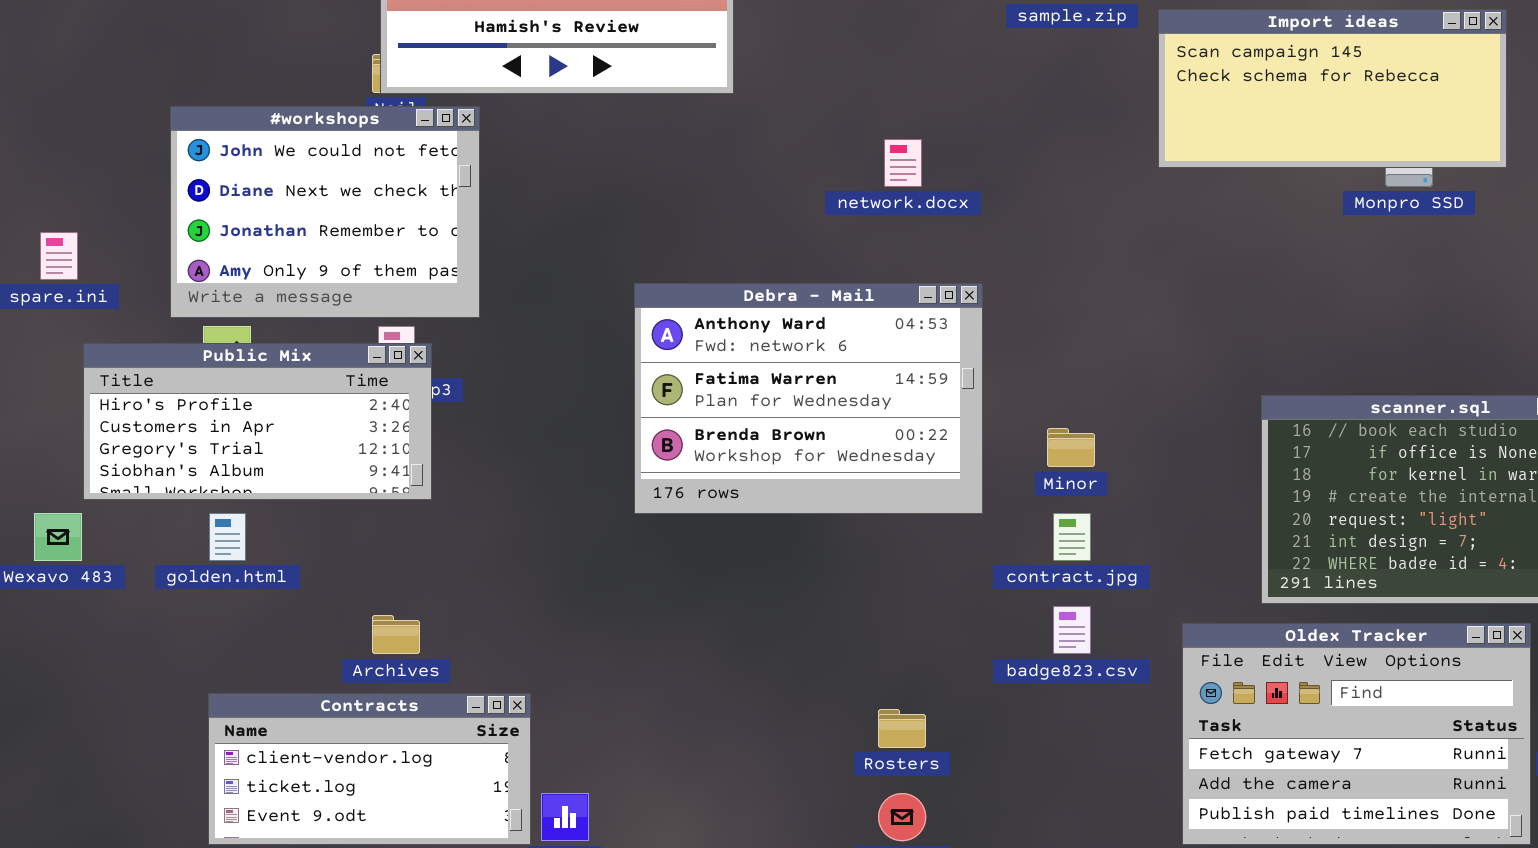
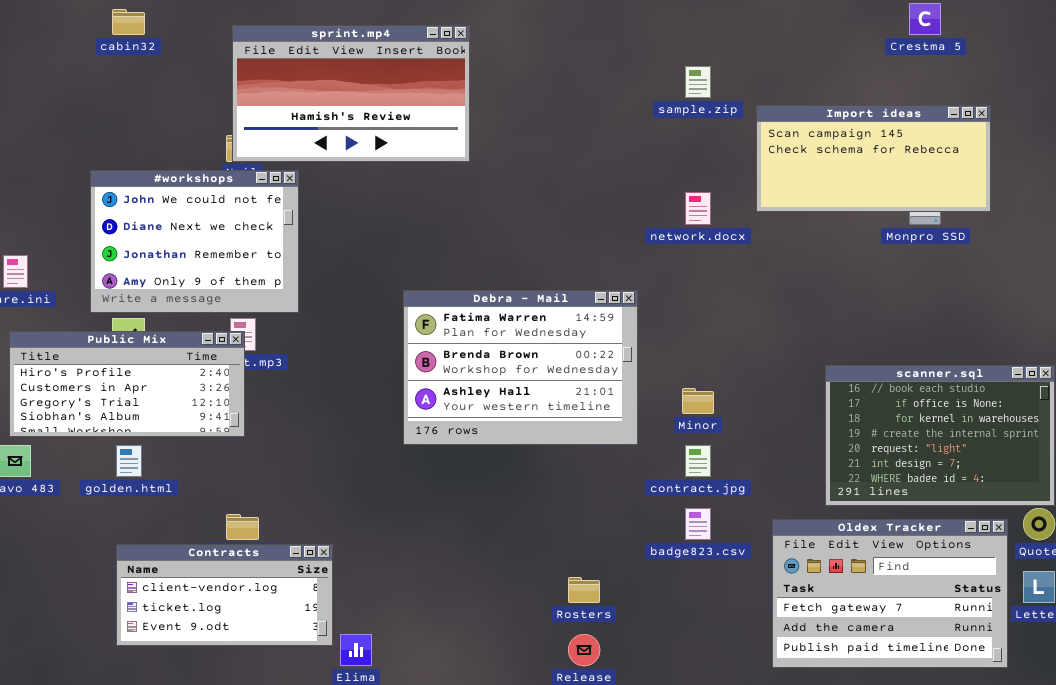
network.docx: [884,139,922,187] -> [685,192,711,225], moved
Debra - Mail: [634,283,983,514] -> [403,290,638,445], scrolled down 1 row
Public Mix: [83,343,432,500] -> [9,331,245,437], moved
Contracts: [208,693,531,845] -> [116,544,333,646], moved

